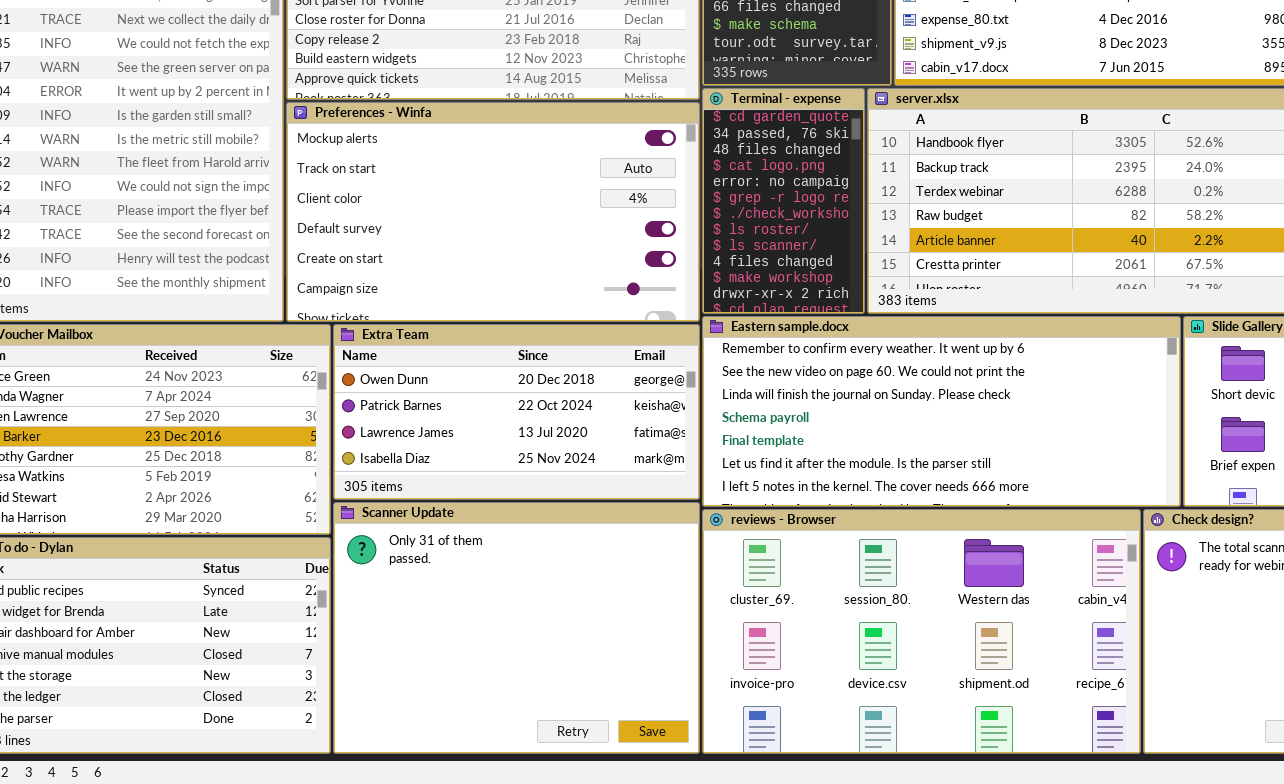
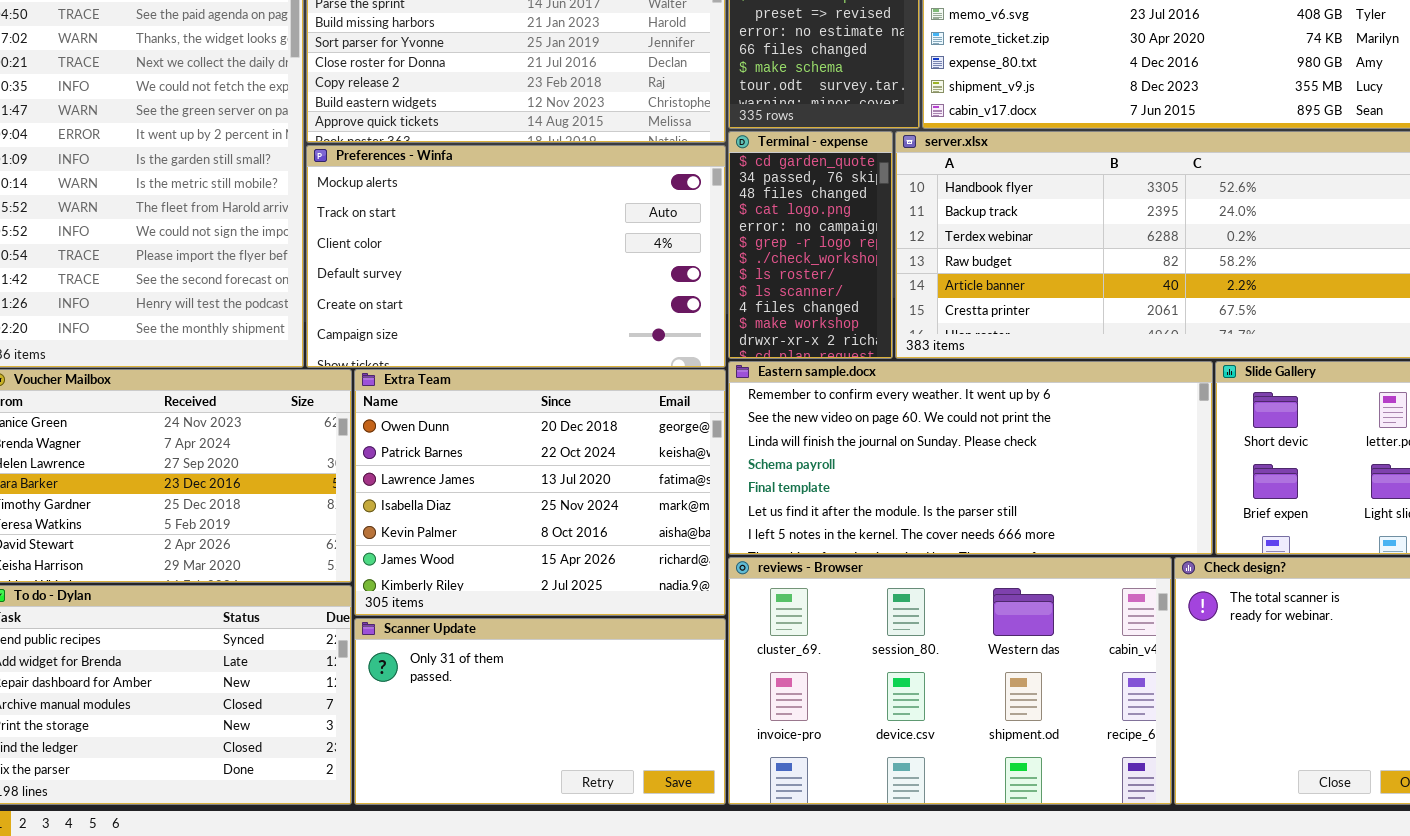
Extra Team: [333,324,700,500] -> [354,369,726,616], resized
Scanner Update: [333,502,700,754] -> [354,618,726,805], resized

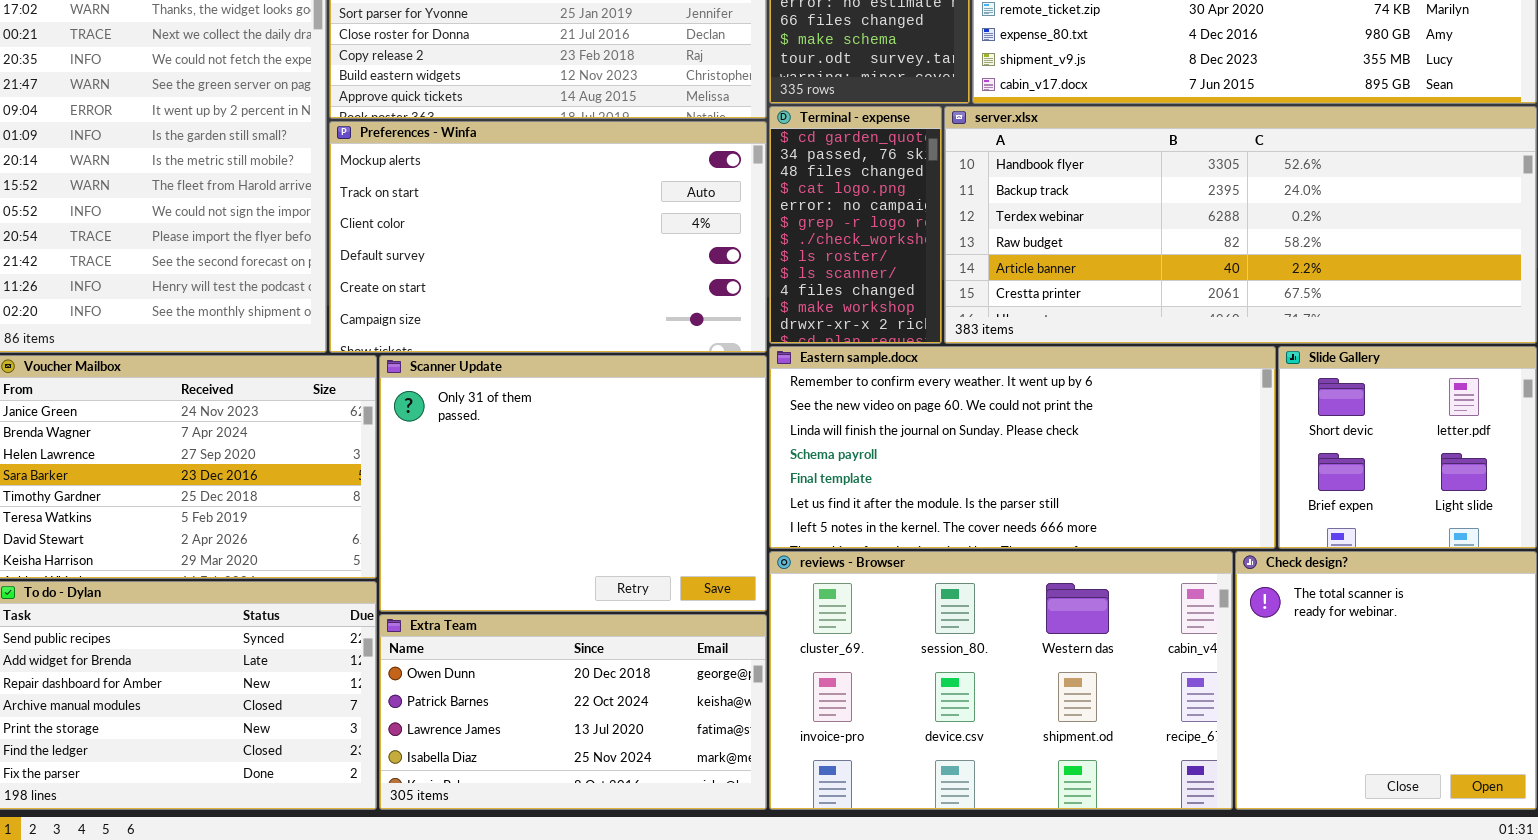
Extra Team: [354,369,726,616] -> [379,614,767,810], moved, resized
Scanner Update: [354,618,726,805] -> [379,355,767,612], moved, resized

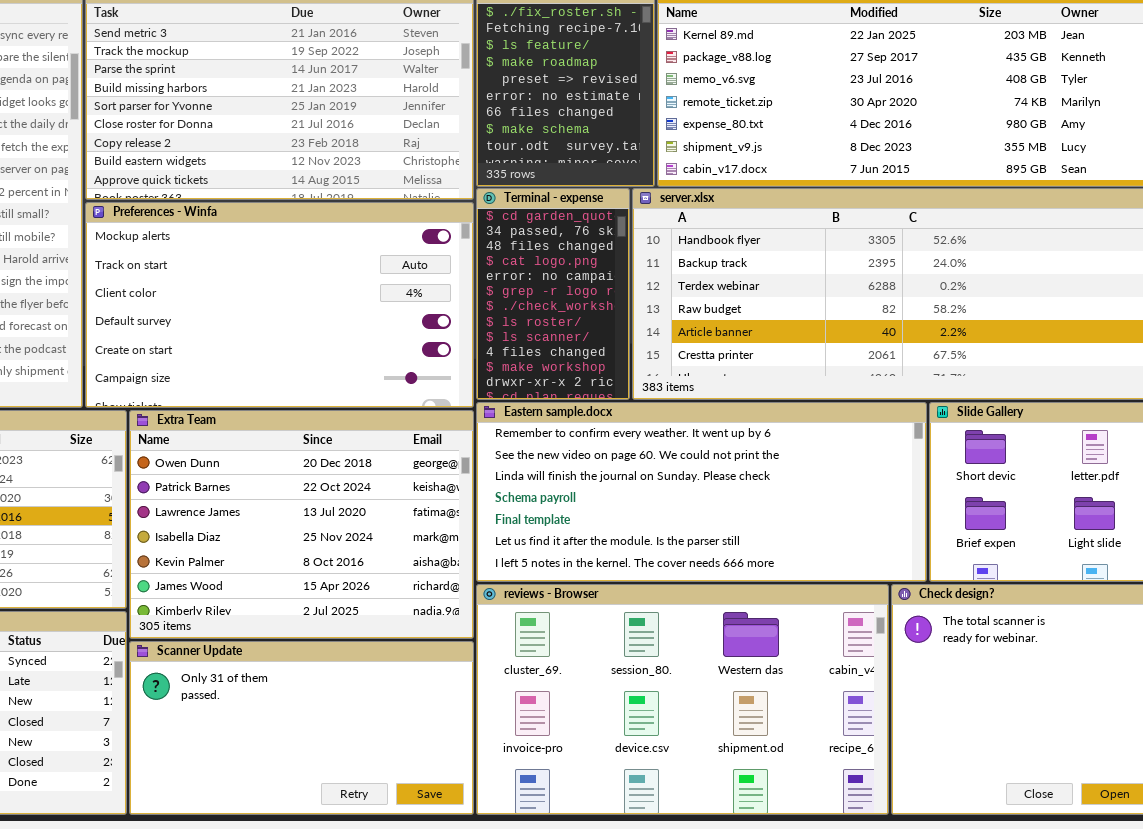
Scanner Update: [379,355,767,612] -> [129,641,474,815], moved, resized
Extra Team: [379,614,767,810] -> [129,410,474,639], moved, resized

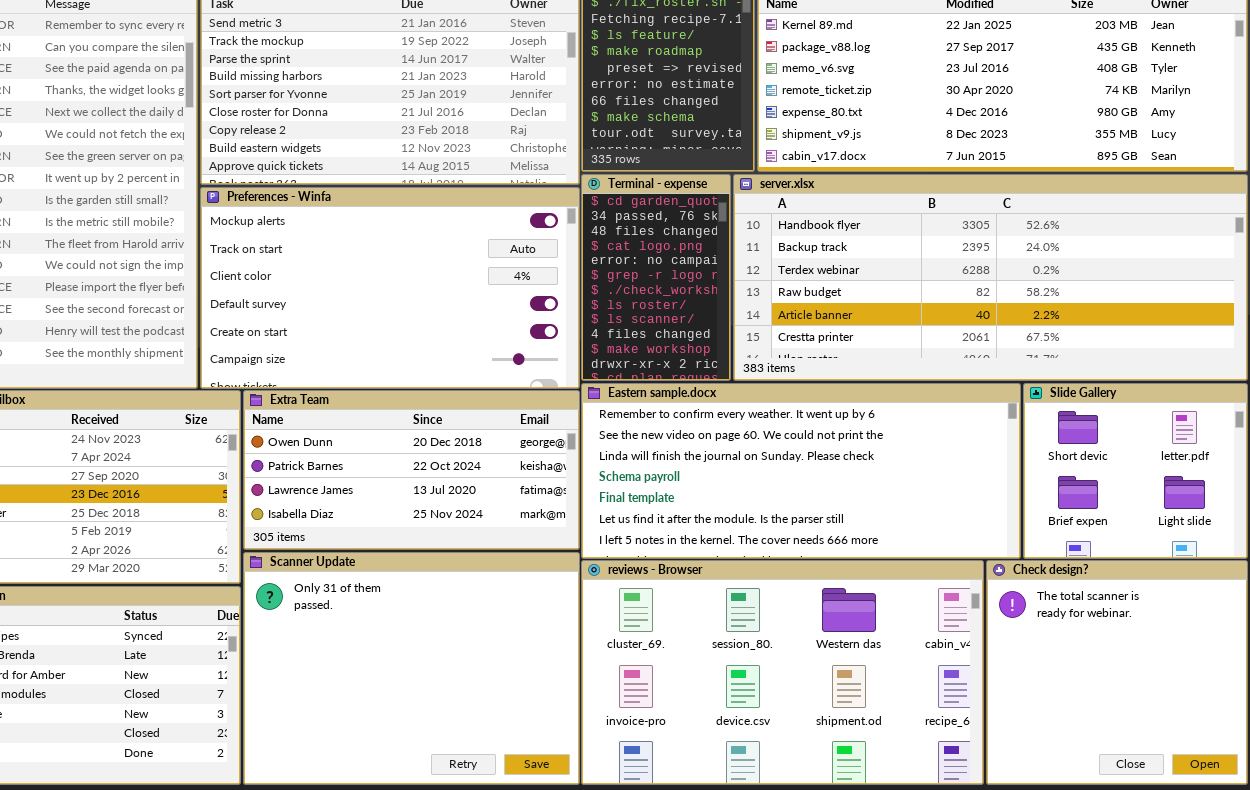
Extra Team: [129,410,474,639] -> [243,390,580,550], resized
Scanner Update: [129,641,474,815] -> [243,552,580,785], resized

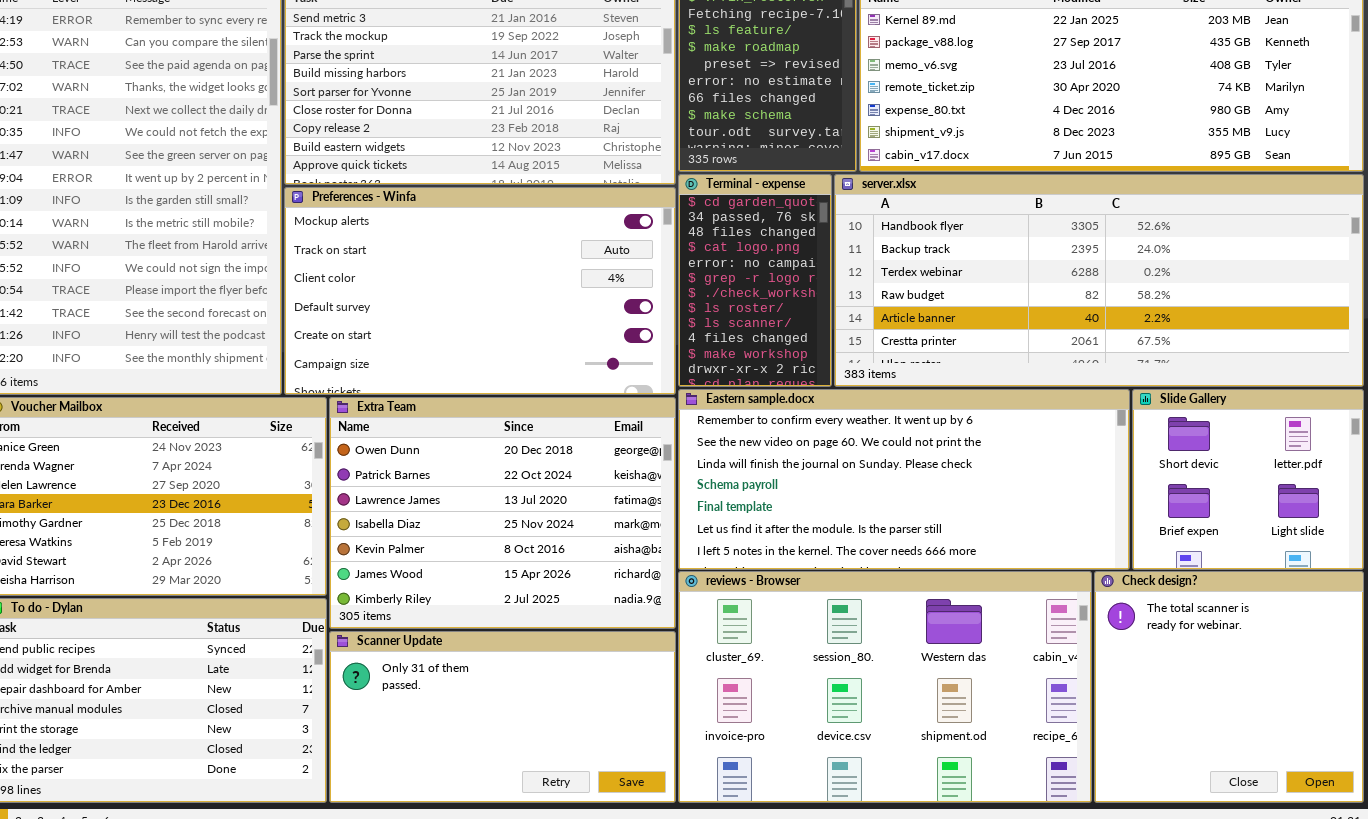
Extra Team: [243,390,580,550] -> [329,397,676,629], resized
Scanner Update: [243,552,580,785] -> [329,631,676,803], resized

